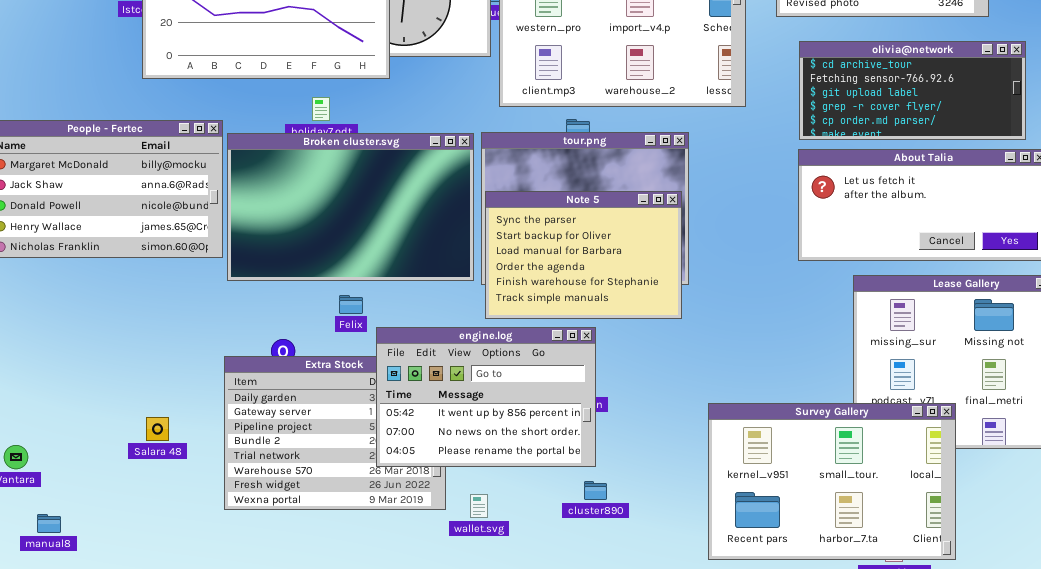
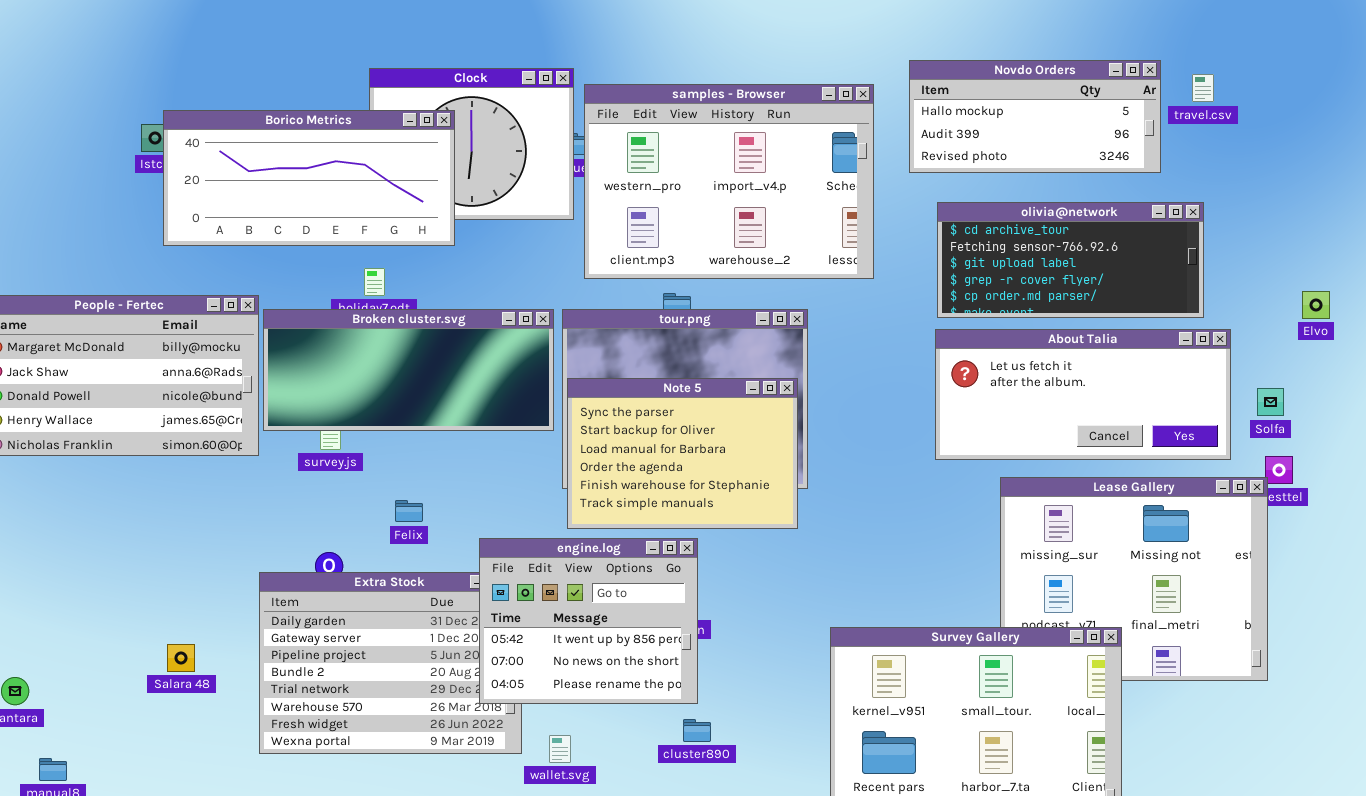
Broken cluster.svg: [227,133,474,281] -> [263,309,554,431], resized
engine.log: [376,327,596,467] -> [479,538,698,704], resized

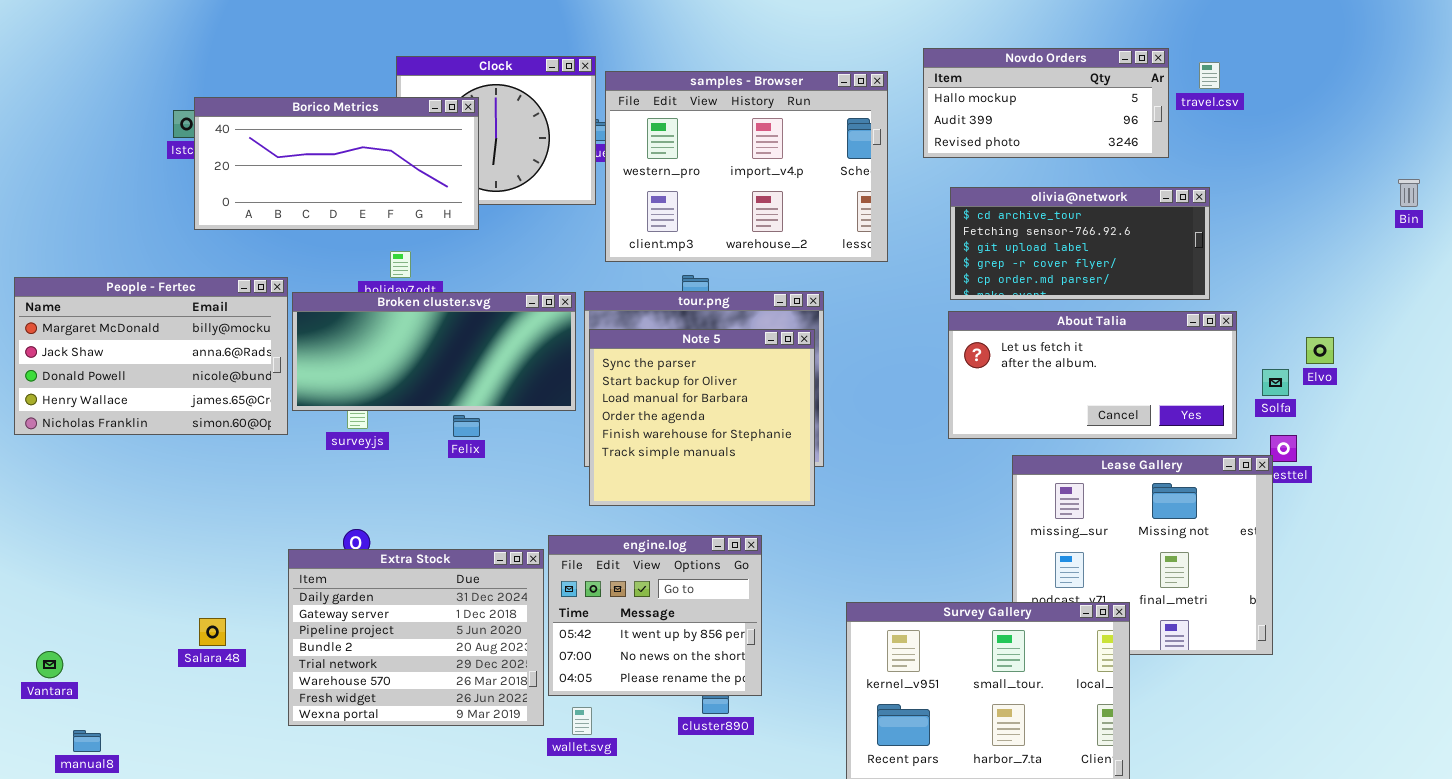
Elvo: [1302,291,1330,319] -> [1306,337,1334,364], moved
Note 5: [567,378,798,529] -> [589,329,815,506], resized
Felix: [395,500,423,522] -> [453,415,480,437], moved
engine.log: [479,538,698,704] -> [548,535,762,696], moved

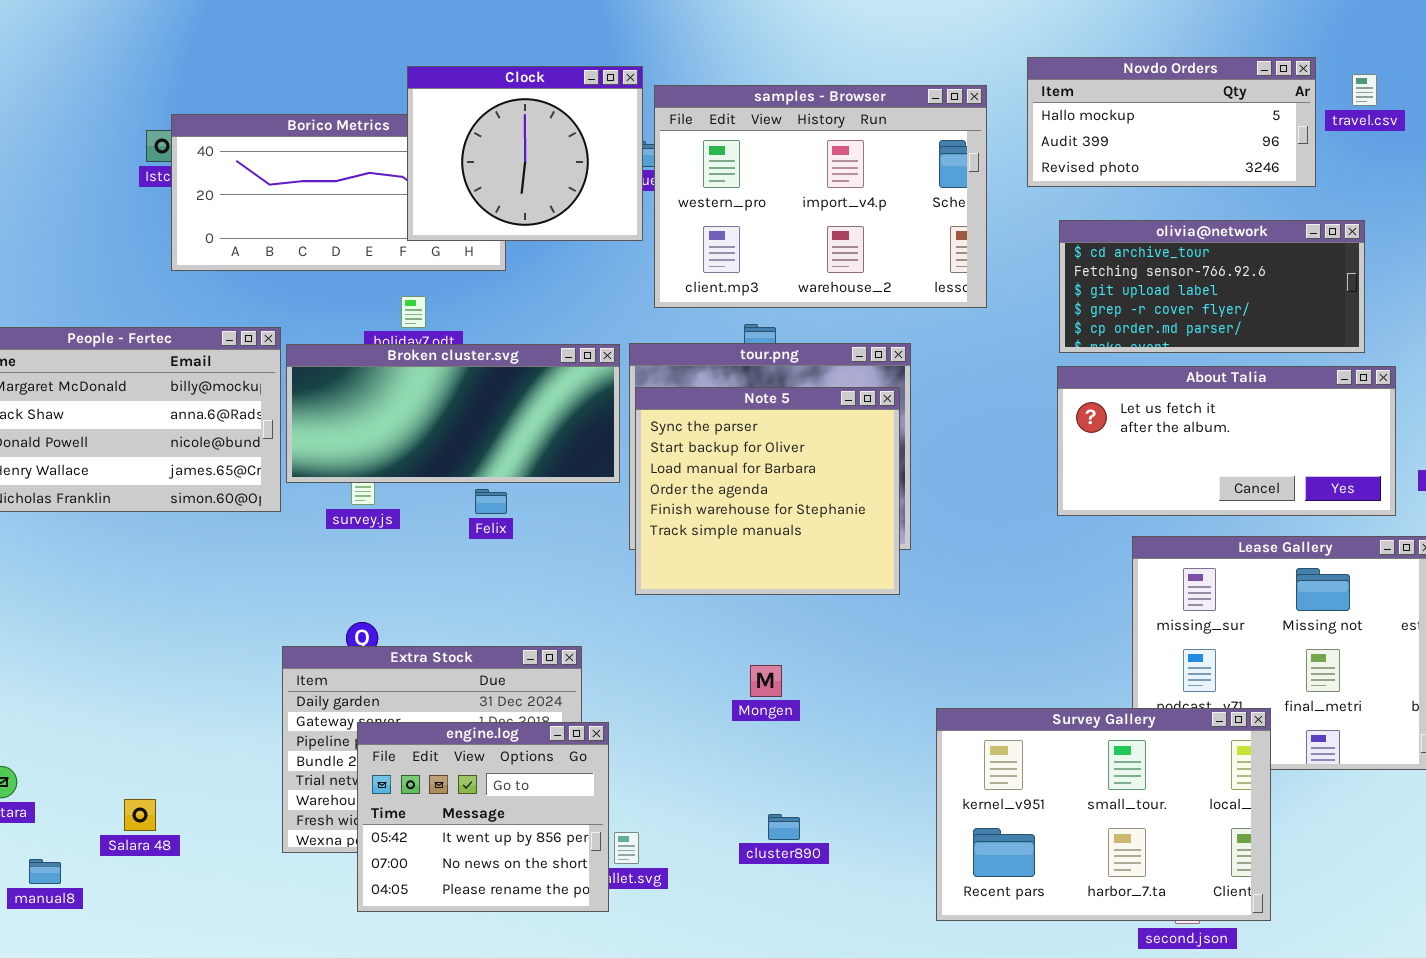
Clock: [396,56,596,205] -> [407,66,643,241], raised
engine.log: [548,535,762,696] -> [357,722,609,912], moved
Salara 48: [199,618,226,646] -> [124,799,156,831], moved

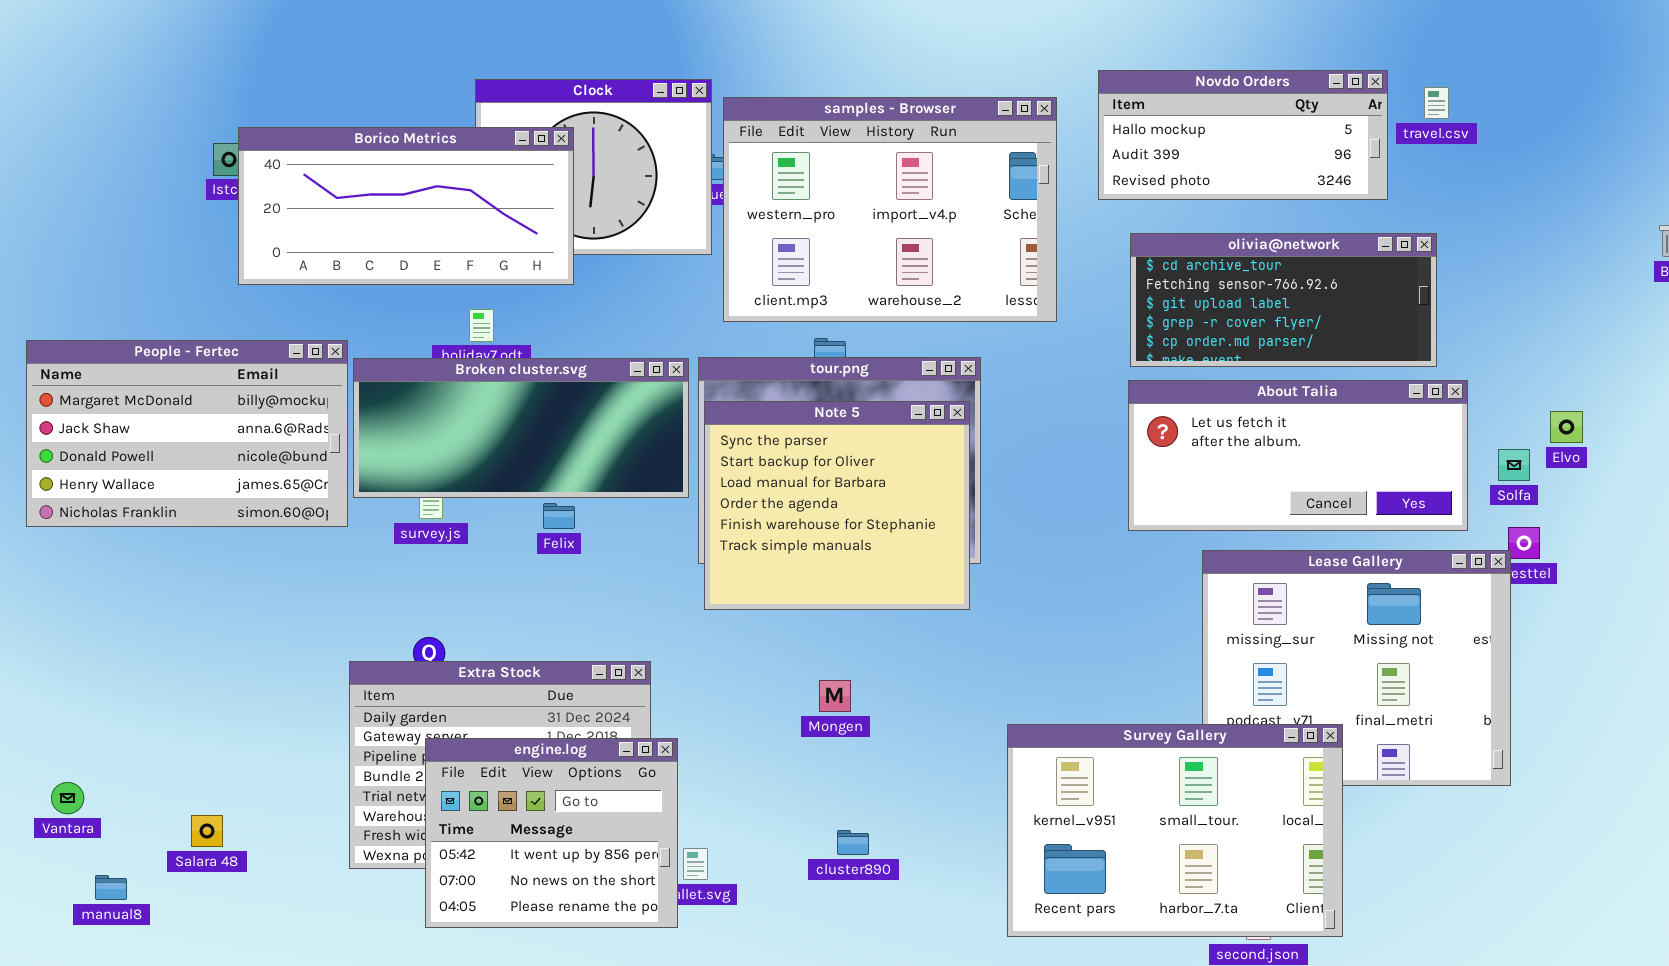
Borico Metrics: [171,114,506,271] -> [238,127,574,285], raised

